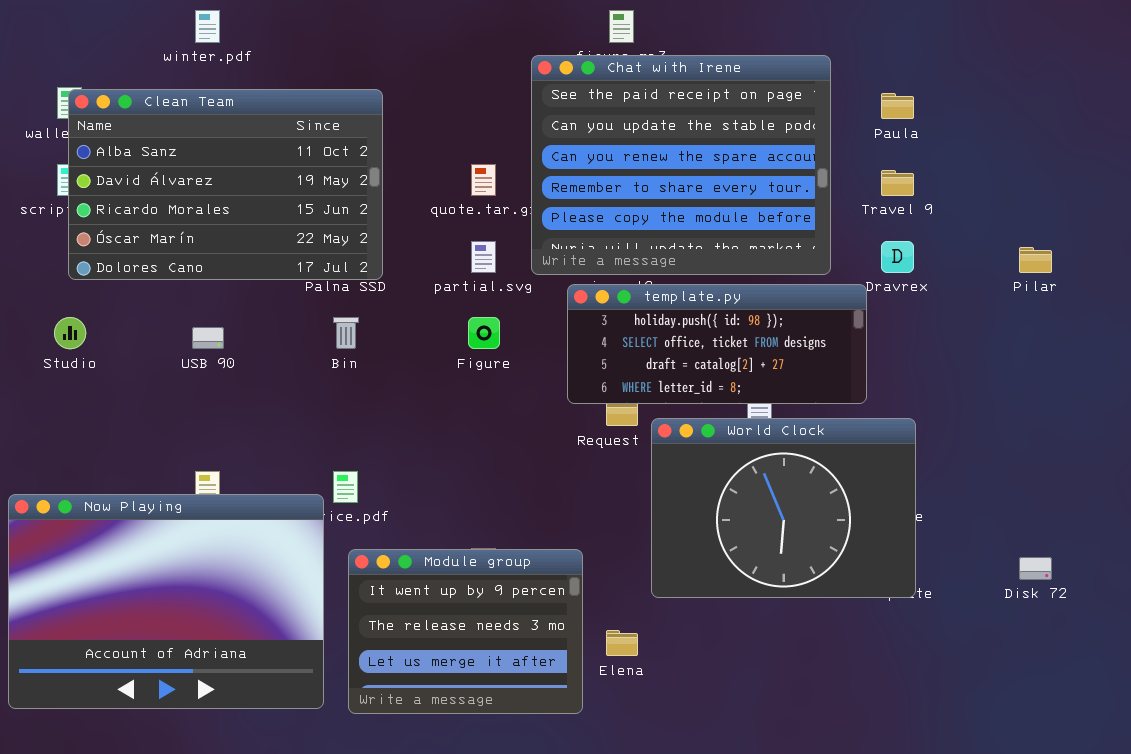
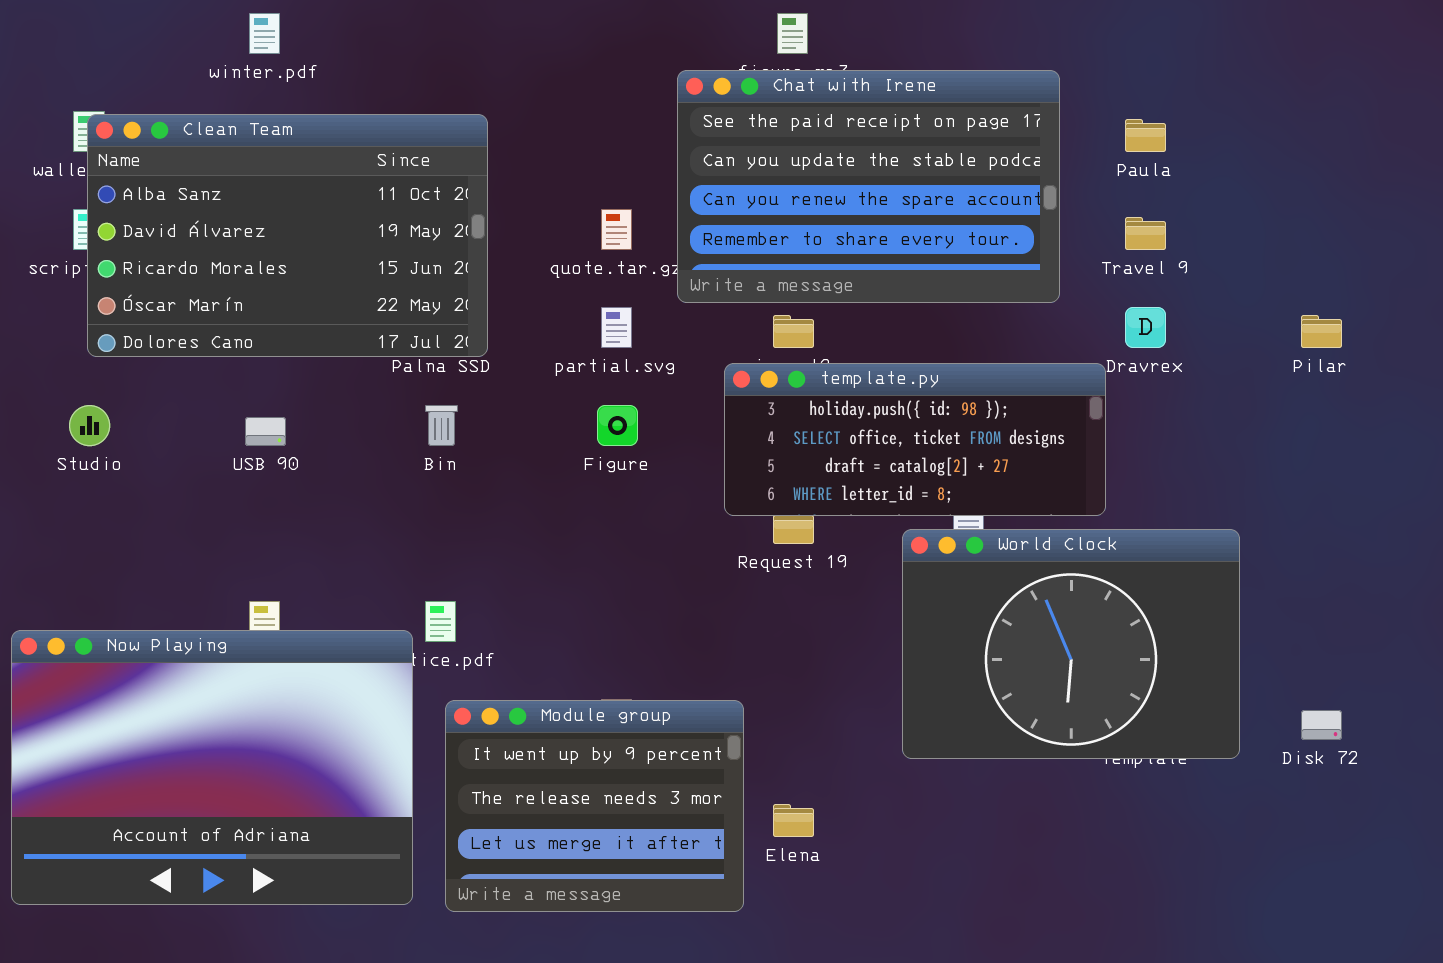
Chat with Irene: [531,55,831,275] -> [677,70,1060,303], resized
World Clock: [651,418,916,598] -> [902,529,1240,759], moved

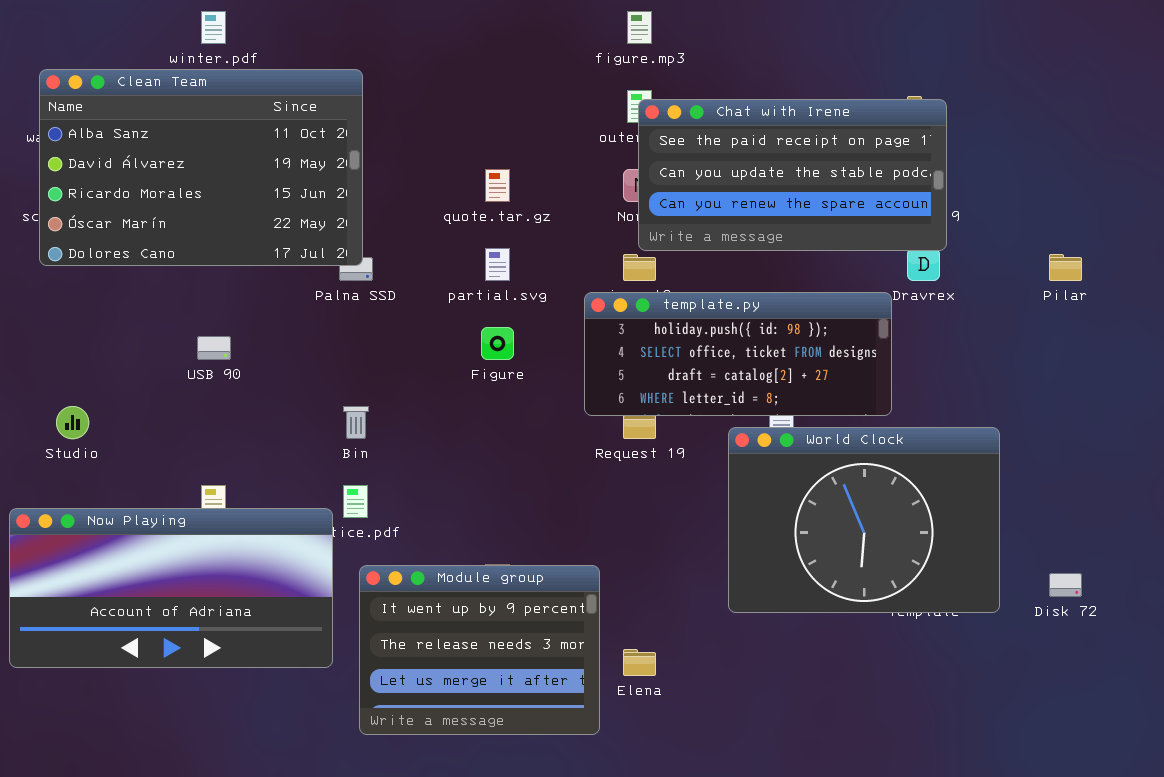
Chat with Irene: [677,70,1060,303] -> [638,99,947,251], moved, resized
Clean Team: [87,114,488,357] -> [39,69,363,266], moved
Studio: [69,405,110,446] -> [56,406,89,439], moved
Bin: [425,405,458,446] -> [343,406,369,439], moved
Now Playing: [11,630,413,905] -> [9,508,333,668], resized

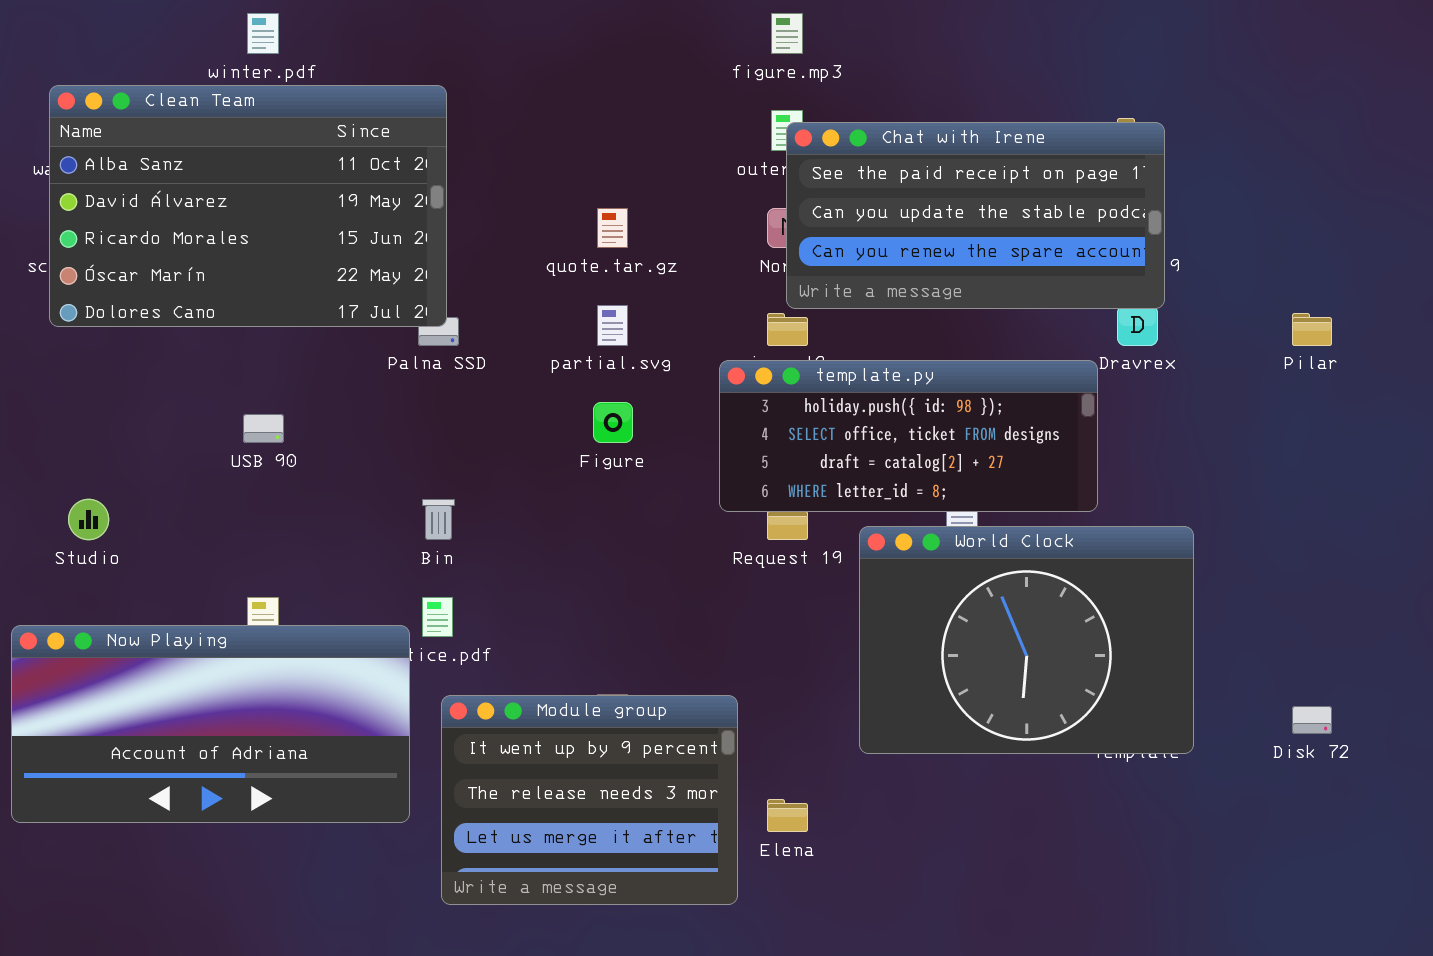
World Clock: [728,427,1000,613] -> [859,526,1194,754], moved

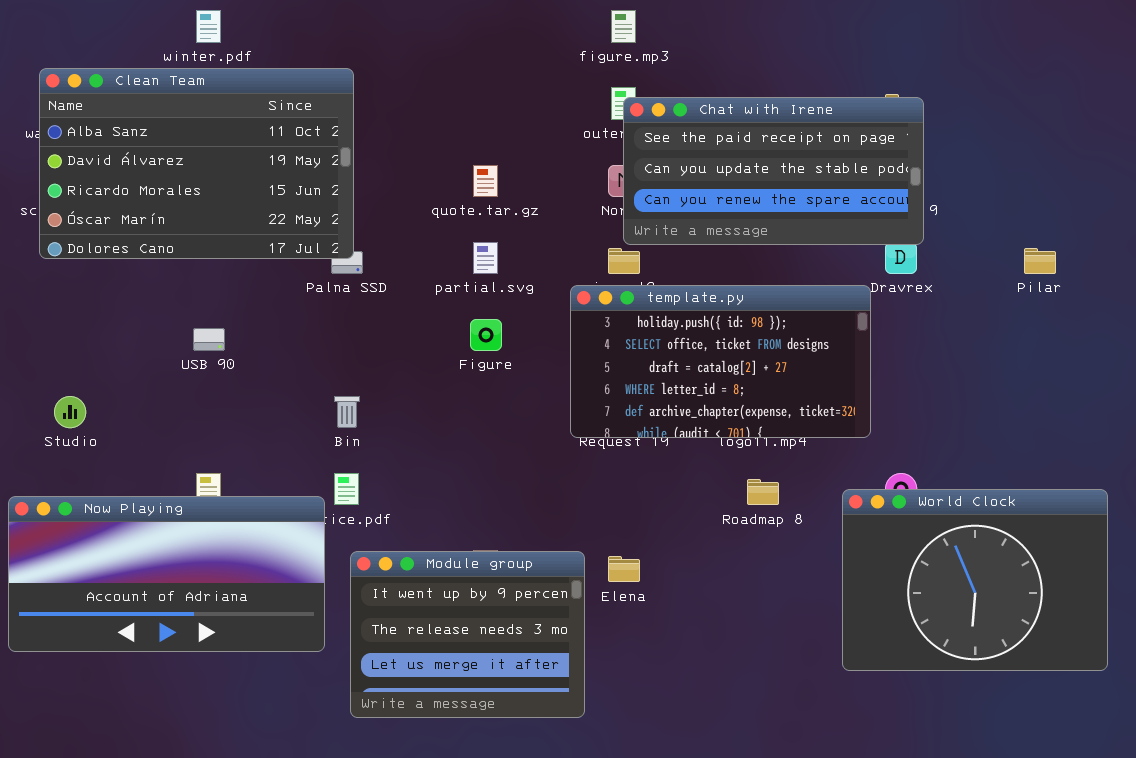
template.py: [719,360,1098,512] -> [570,285,871,438], resized
World Clock: [859,526,1194,754] -> [842,489,1108,671], moved
Elena: [767,799,808,832] -> [608,556,640,582], moved

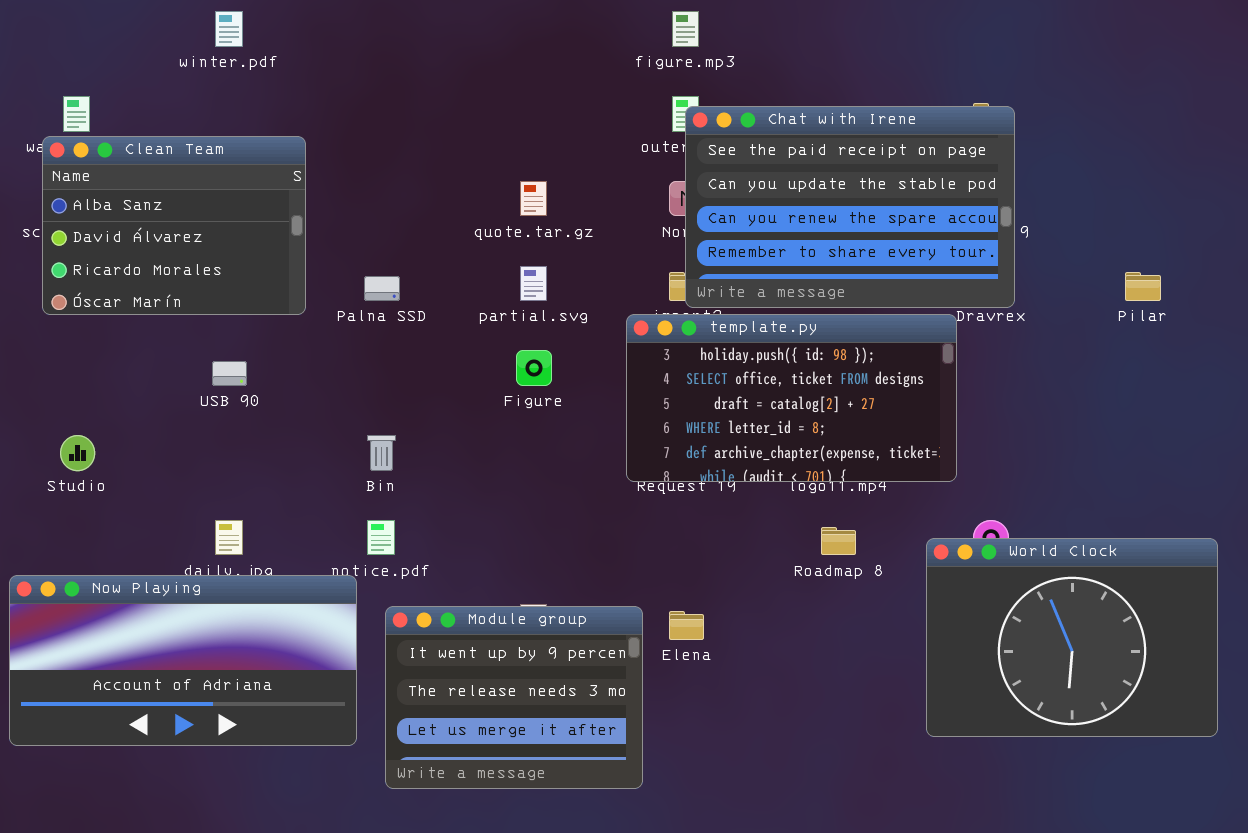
Clean Team: [39,68,354,259] -> [42,136,306,315], moved, resized
Chat with Irene: [623,97,924,245] -> [685,106,1015,308], resized
Now Playing: [8,496,325,652] -> [9,575,357,746], moved

